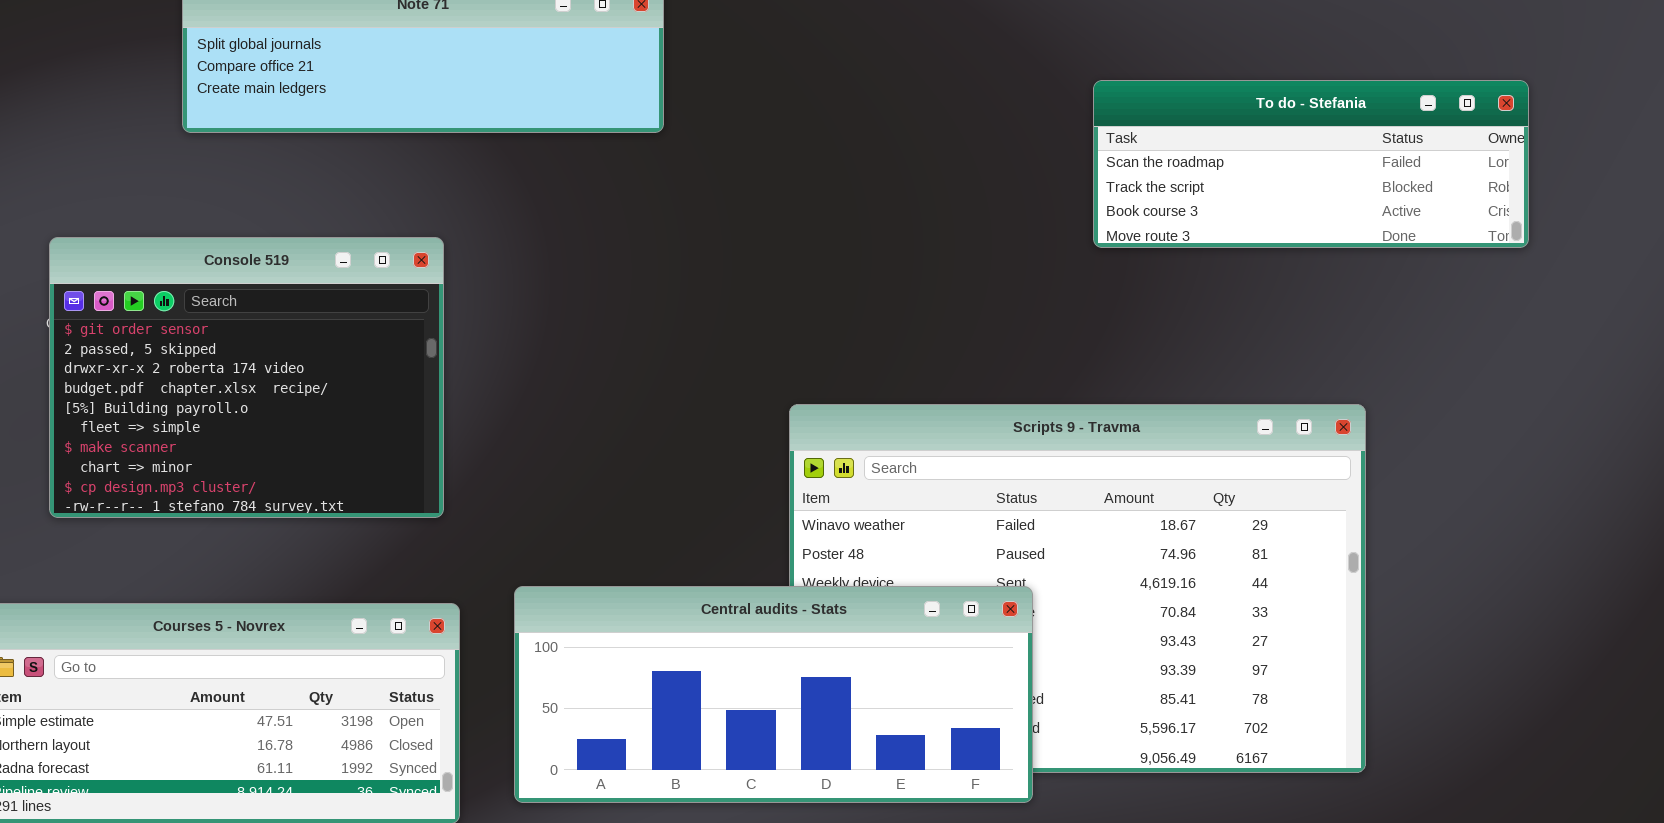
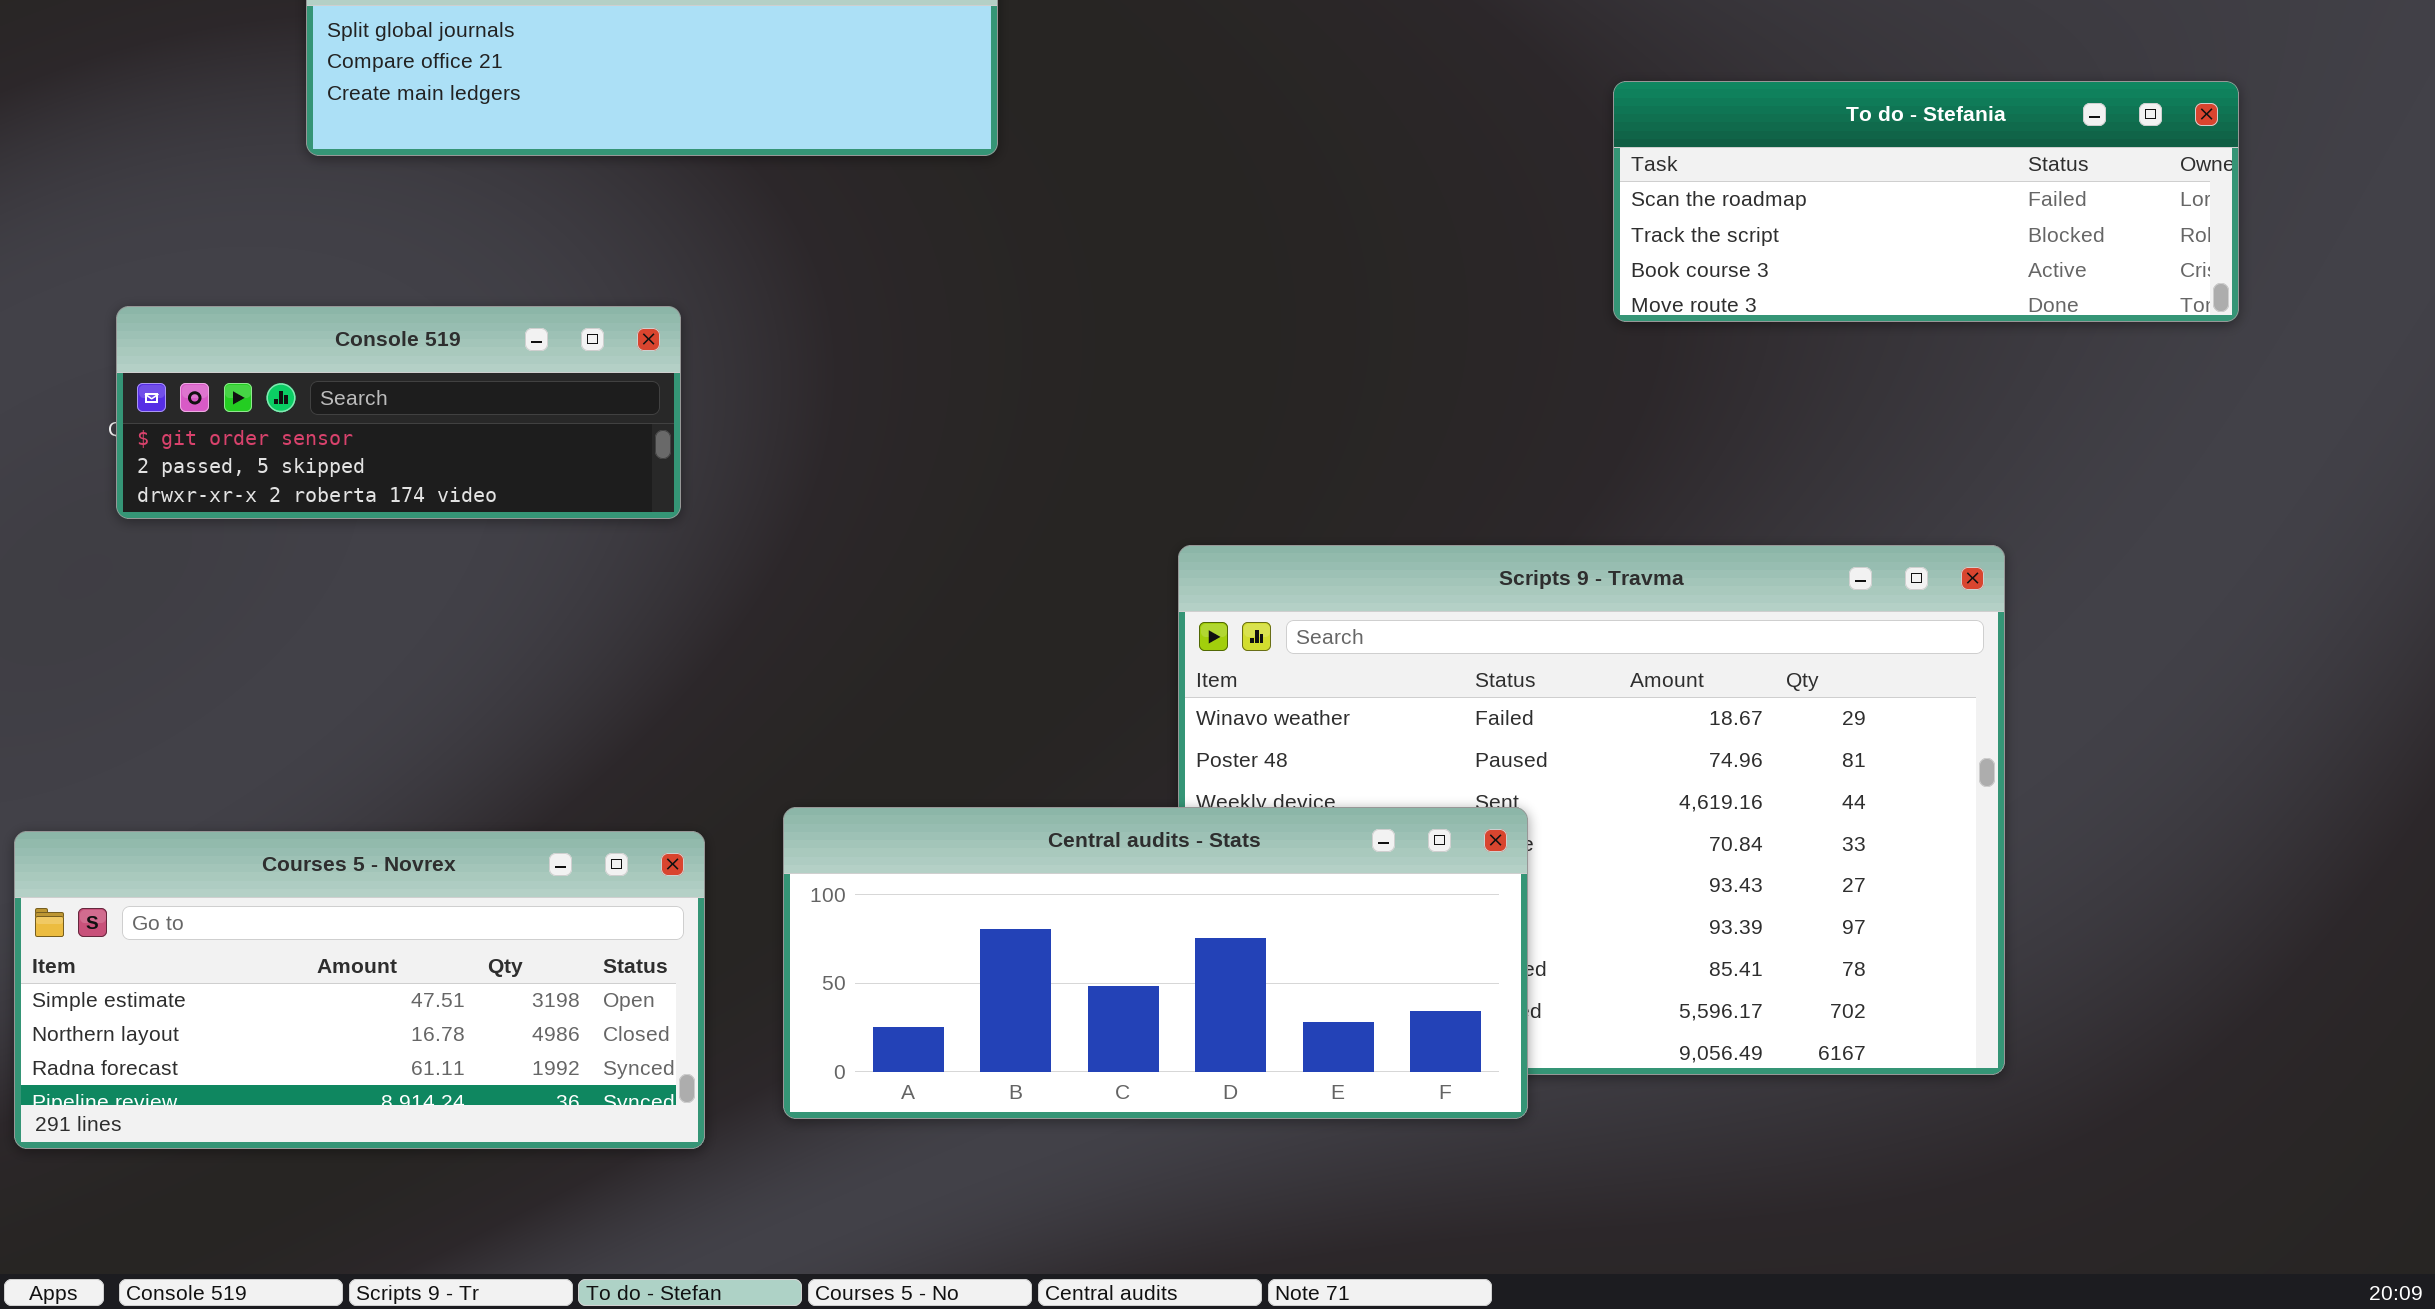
Console 519: [49,237,444,518] -> [116,306,681,519], resized

